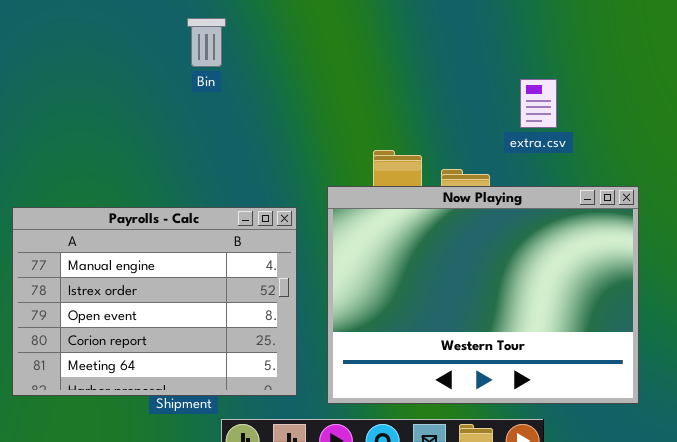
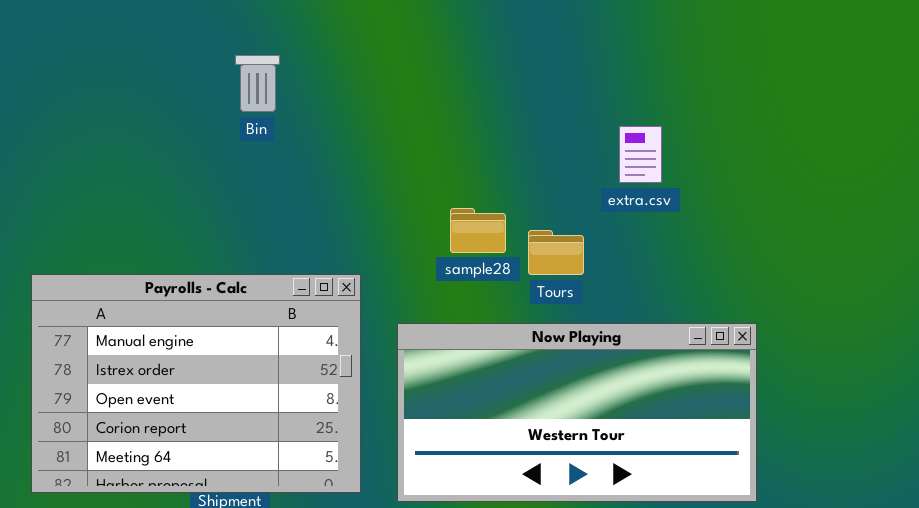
Now Playing: [327,186,639,404] -> [397,323,757,502], resized

